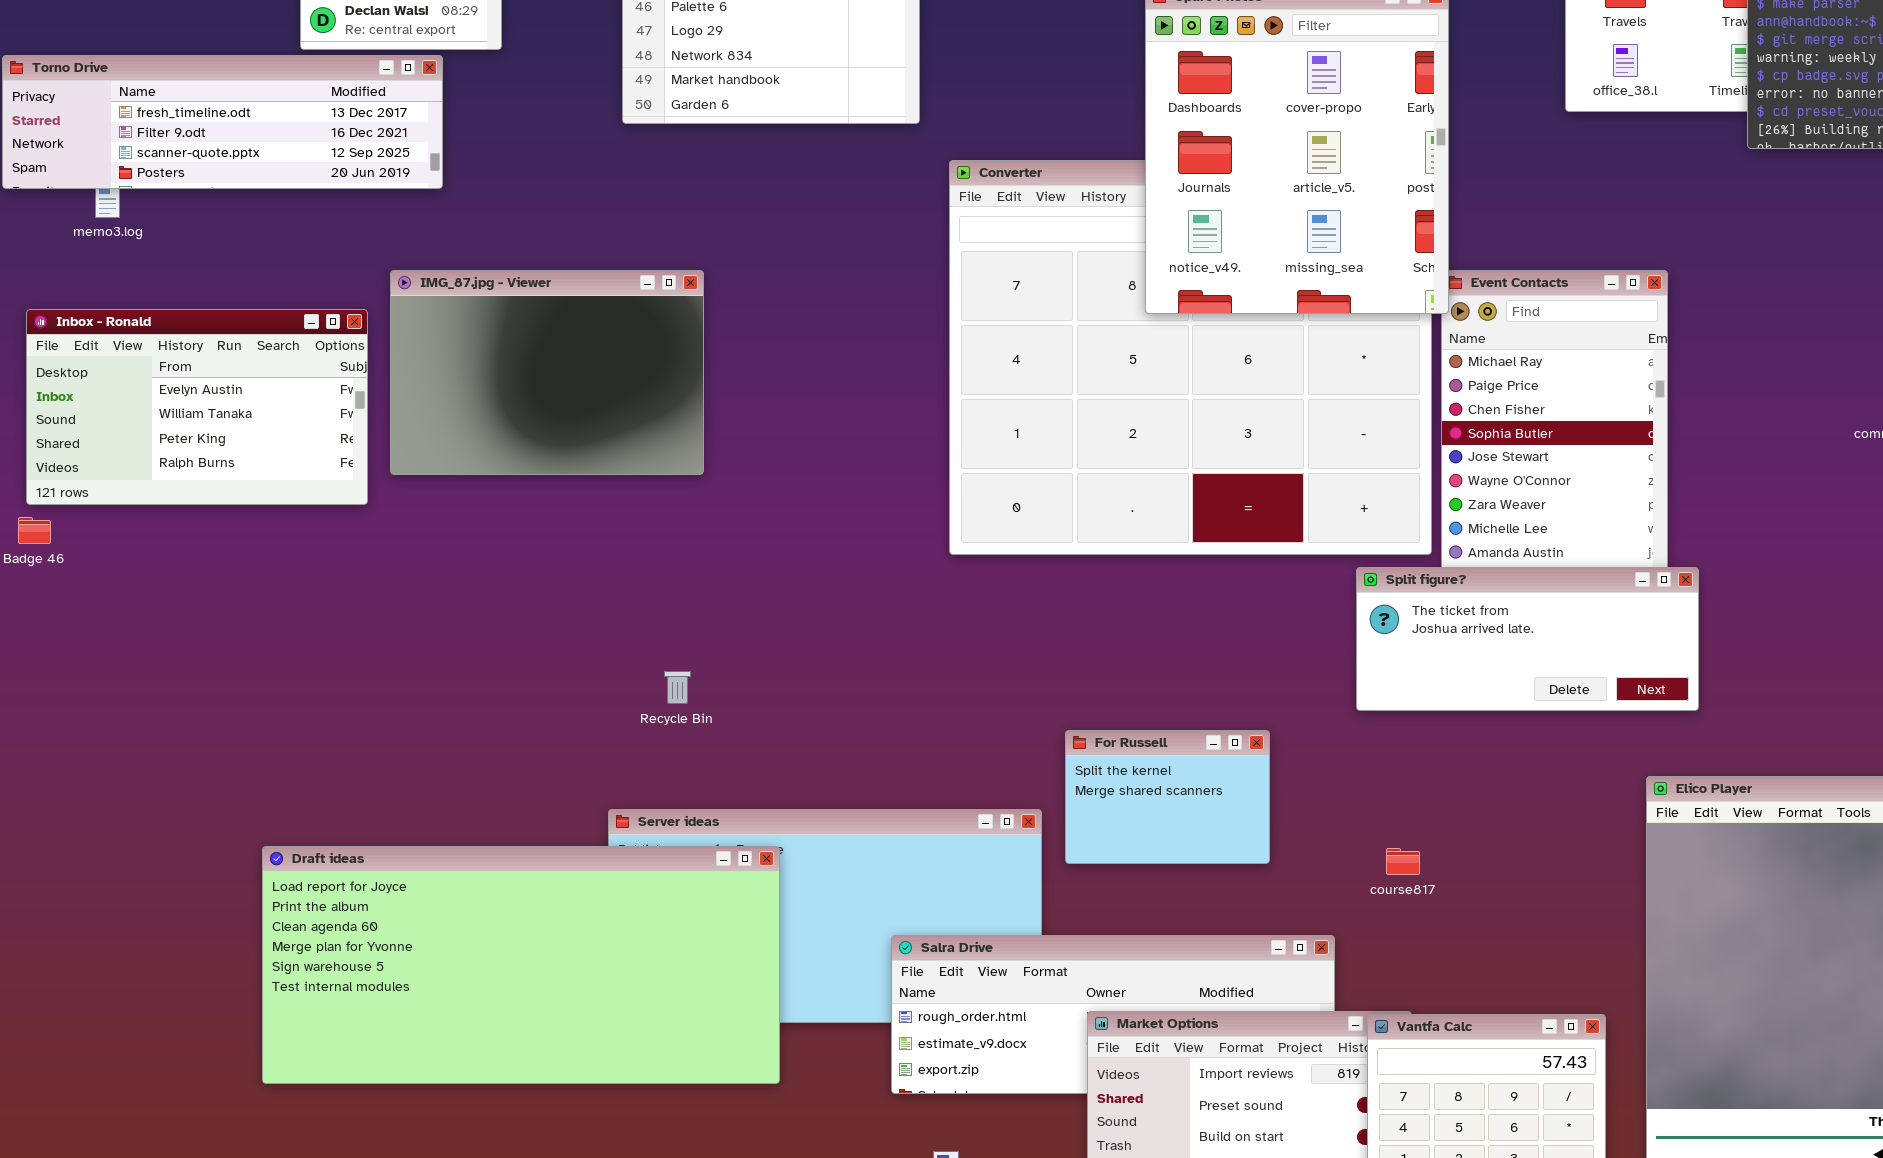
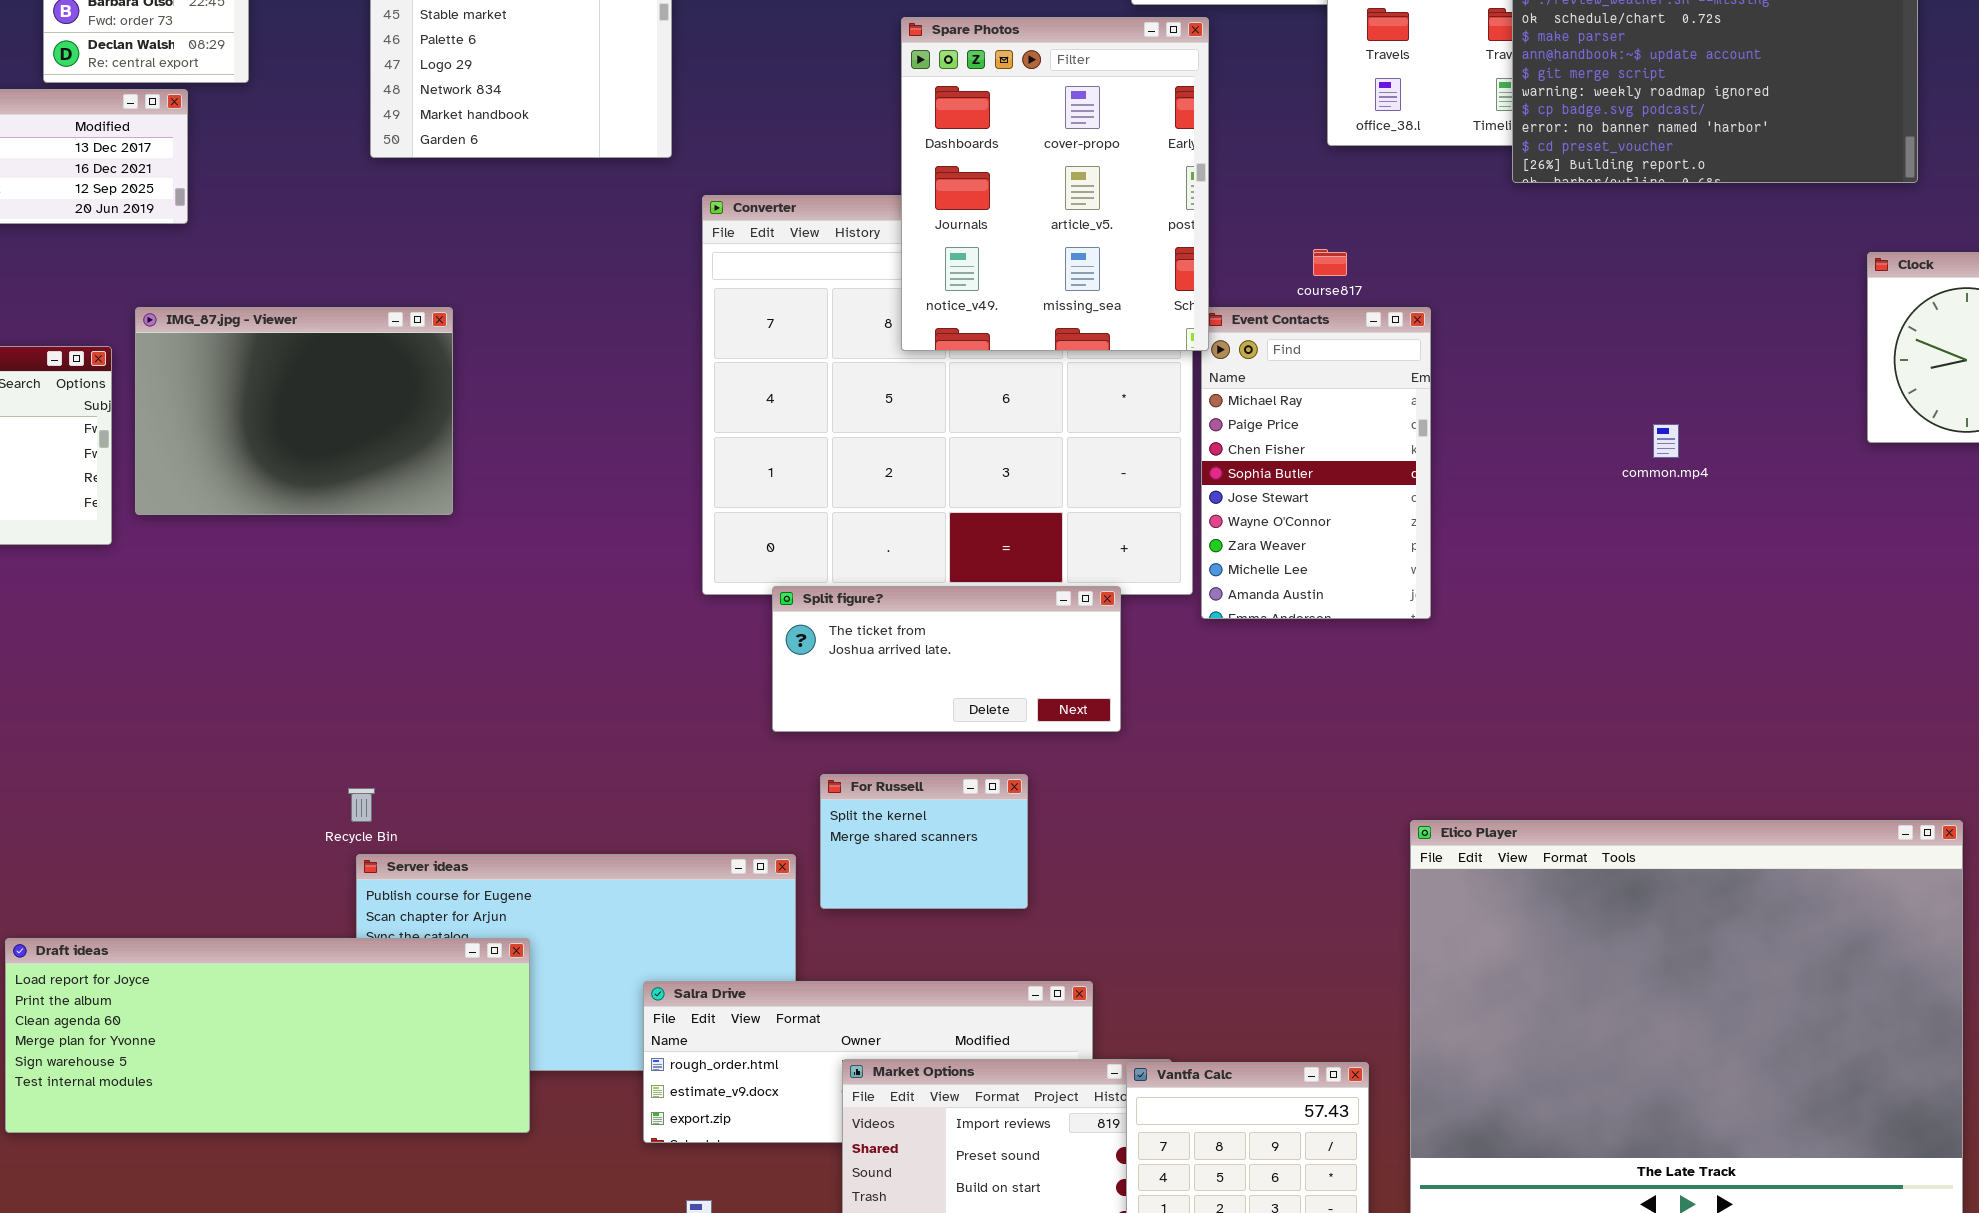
Split figure?: [1356,567,1699,711] -> [772,586,1121,732], moved
Recycle Bin: [664,671,691,704] -> [348,788,375,822], moved
Draft ideas: [262,846,780,1084] -> [5,938,530,1133], resized
course817: [1386,848,1420,875] -> [1313,249,1347,276], moved

